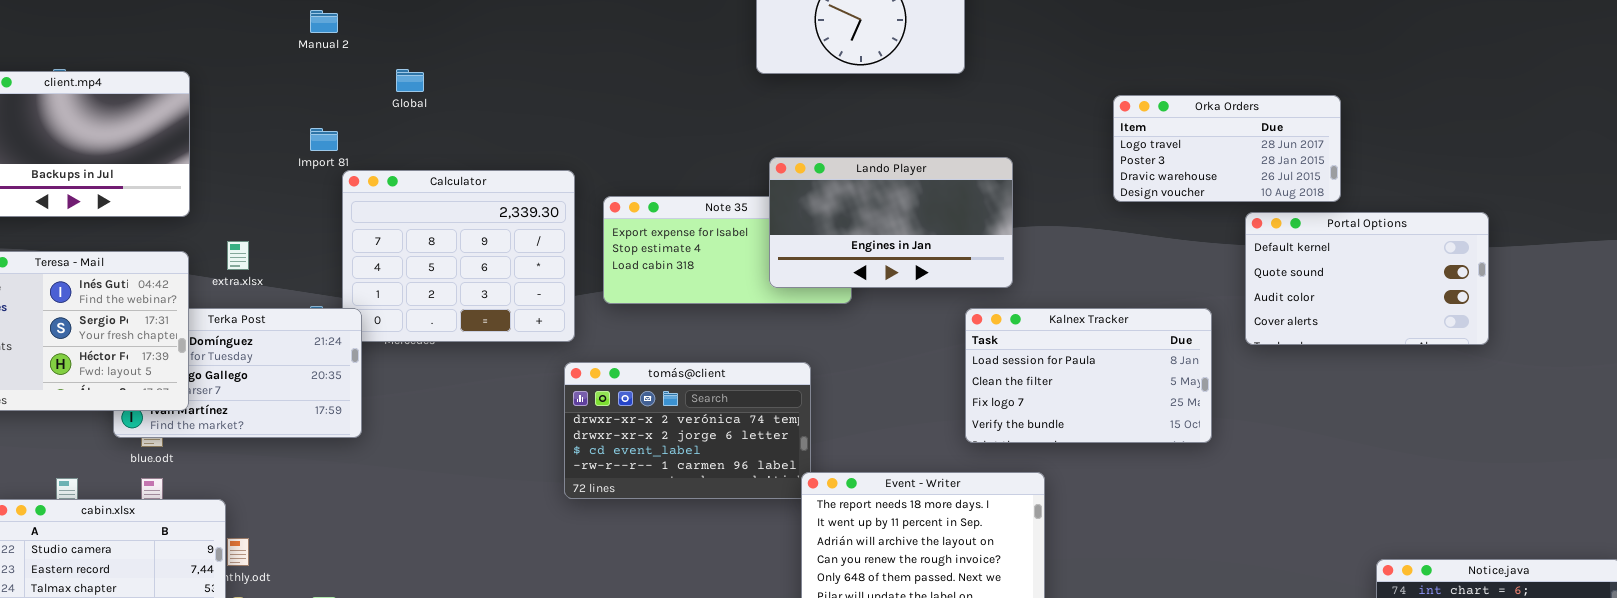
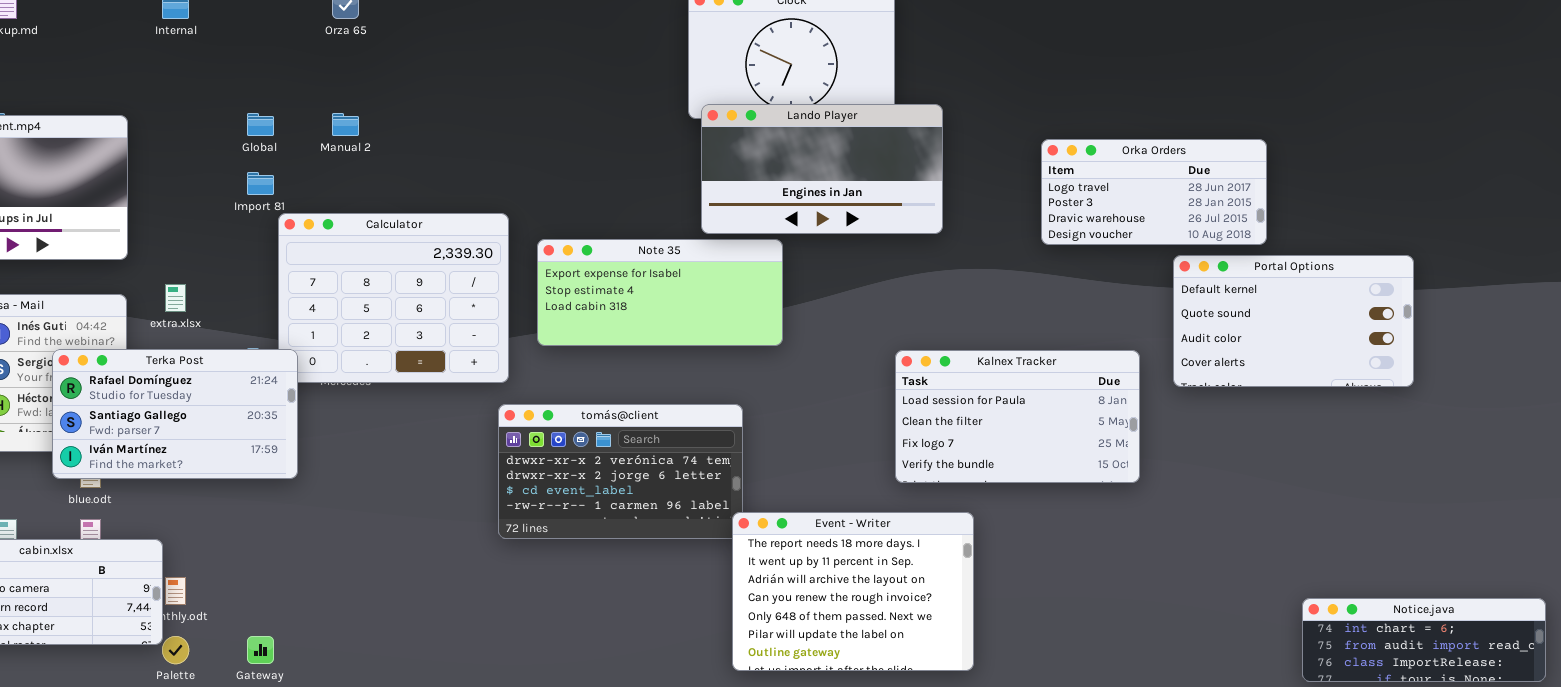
Manual 2: [310,10,338,33] -> [332,113,359,136], moved
Global: [396,69,424,92] -> [247,113,274,136], moved
Lando Player: [769,157,1013,288] -> [701,104,943,234], moved
Terka Post: [113,308,362,438] -> [52,349,298,479], raised

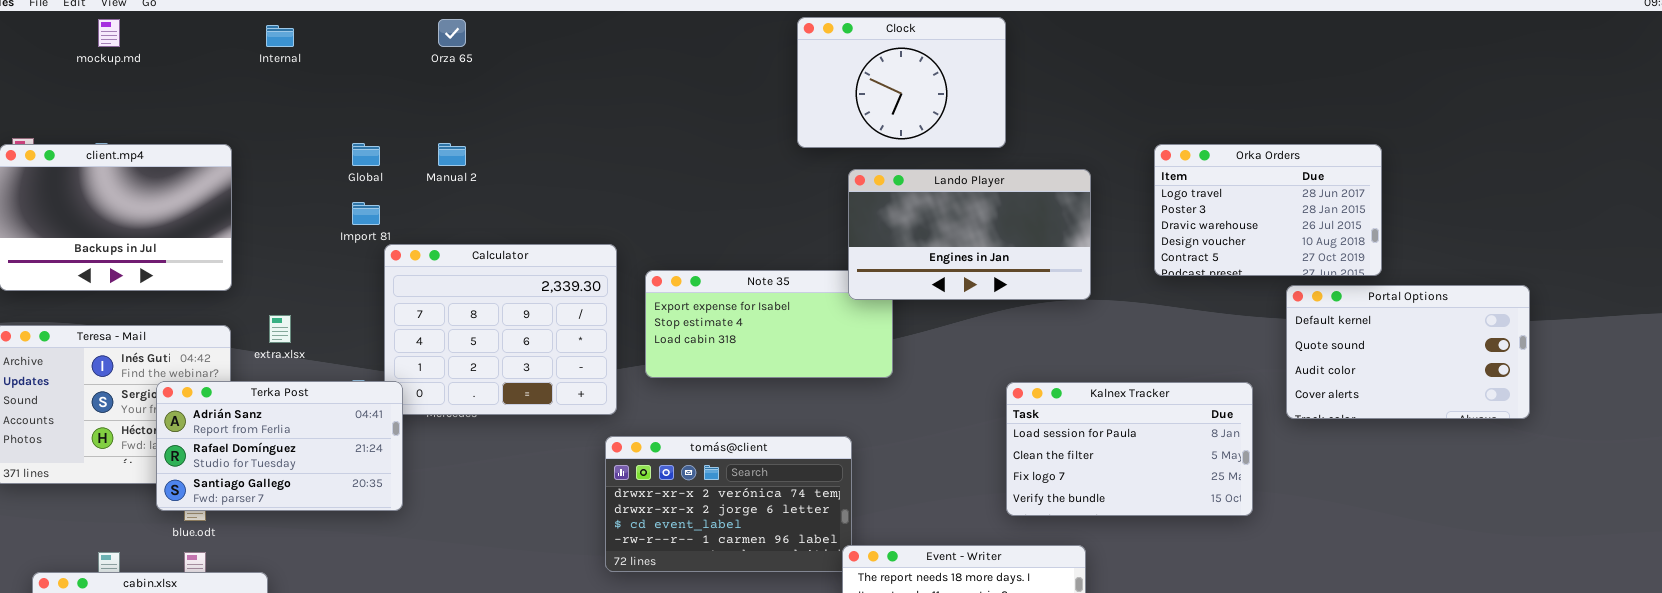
Lando Player: [701,104,943,234] -> [848,169,1091,300], moved
Orka Orders: [1041,139,1267,245] -> [1154,144,1382,276], resized
Terka Post: [52,349,298,479] -> [156,381,403,511], scrolled up 1 row

